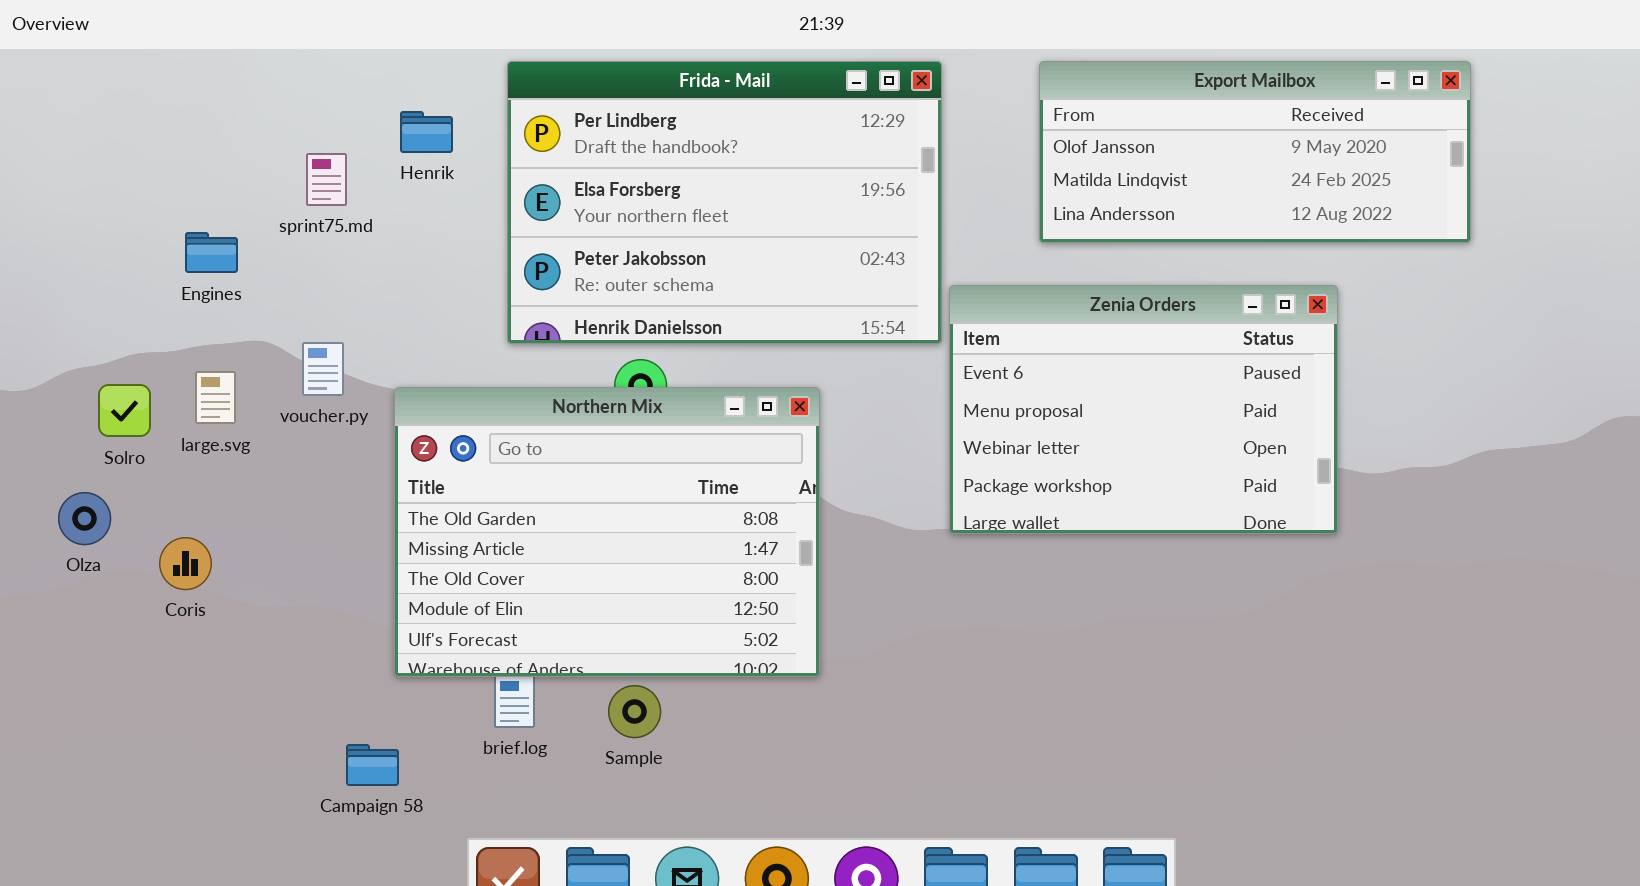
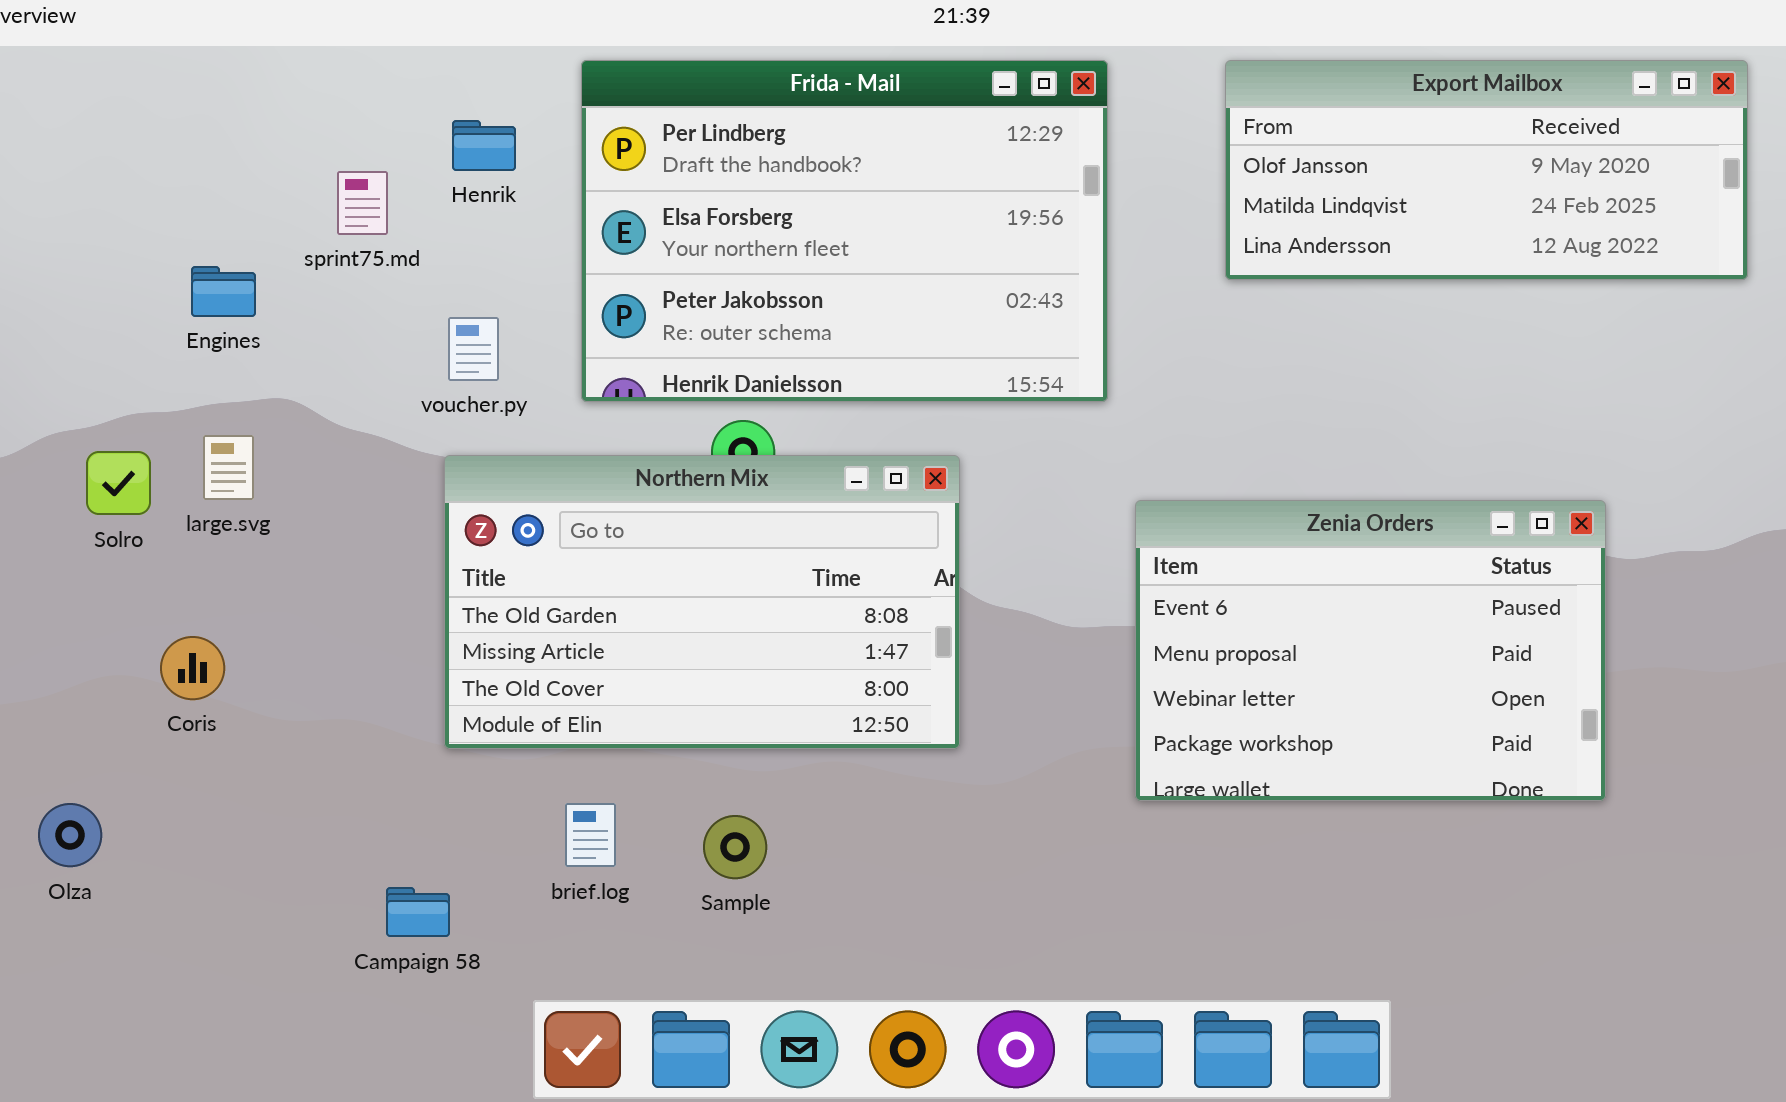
Zenia Orders: [949,285,1338,534] -> [1135,500,1606,801], moved
voucher.py: [302,342,344,396] -> [448,317,499,381], moved
Northern Mix: [394,387,820,677] -> [444,455,960,749], resized
Olza: [58,492,111,545] -> [38,803,102,867], moved

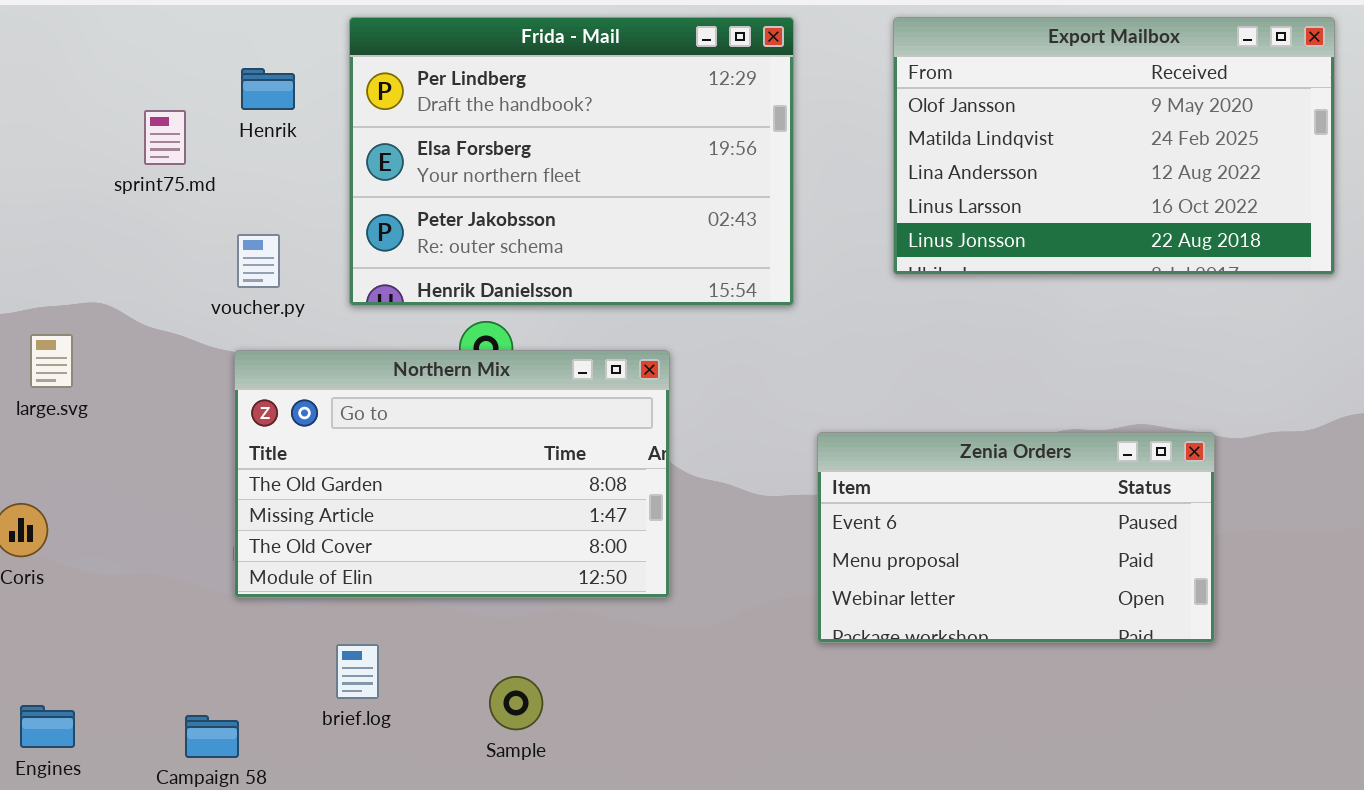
Export Mailbox: [1225,60,1748,280] -> [893,17,1335,275], resized
Engines: [191,266,256,317] -> [20,705,75,748], moved
Zenia Orders: [1135,500,1606,801] -> [817,432,1215,643], resized
Sample: [703,815,767,879] -> [489,676,543,730], moved

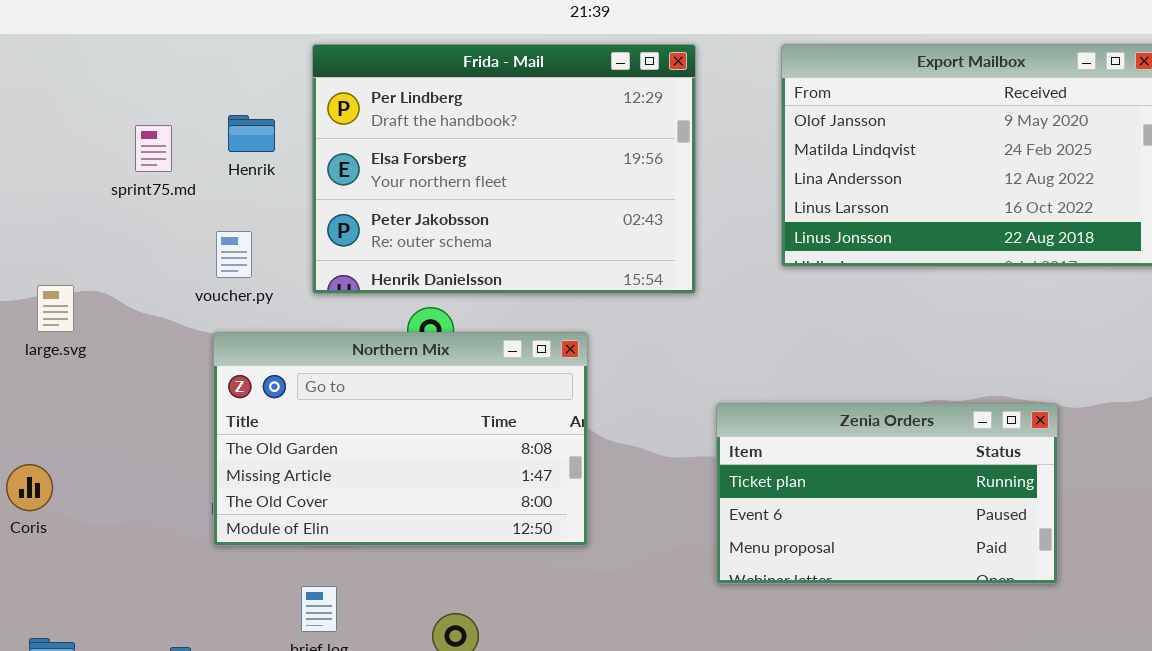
Henrik: [241,68,295,110] -> [228,115,275,152], moved
large.svg: [30,334,73,388] -> [37,285,74,332], moved
Zenia Orders: [817,432,1215,643] -> [716,403,1058,584], scrolled up 1 row

